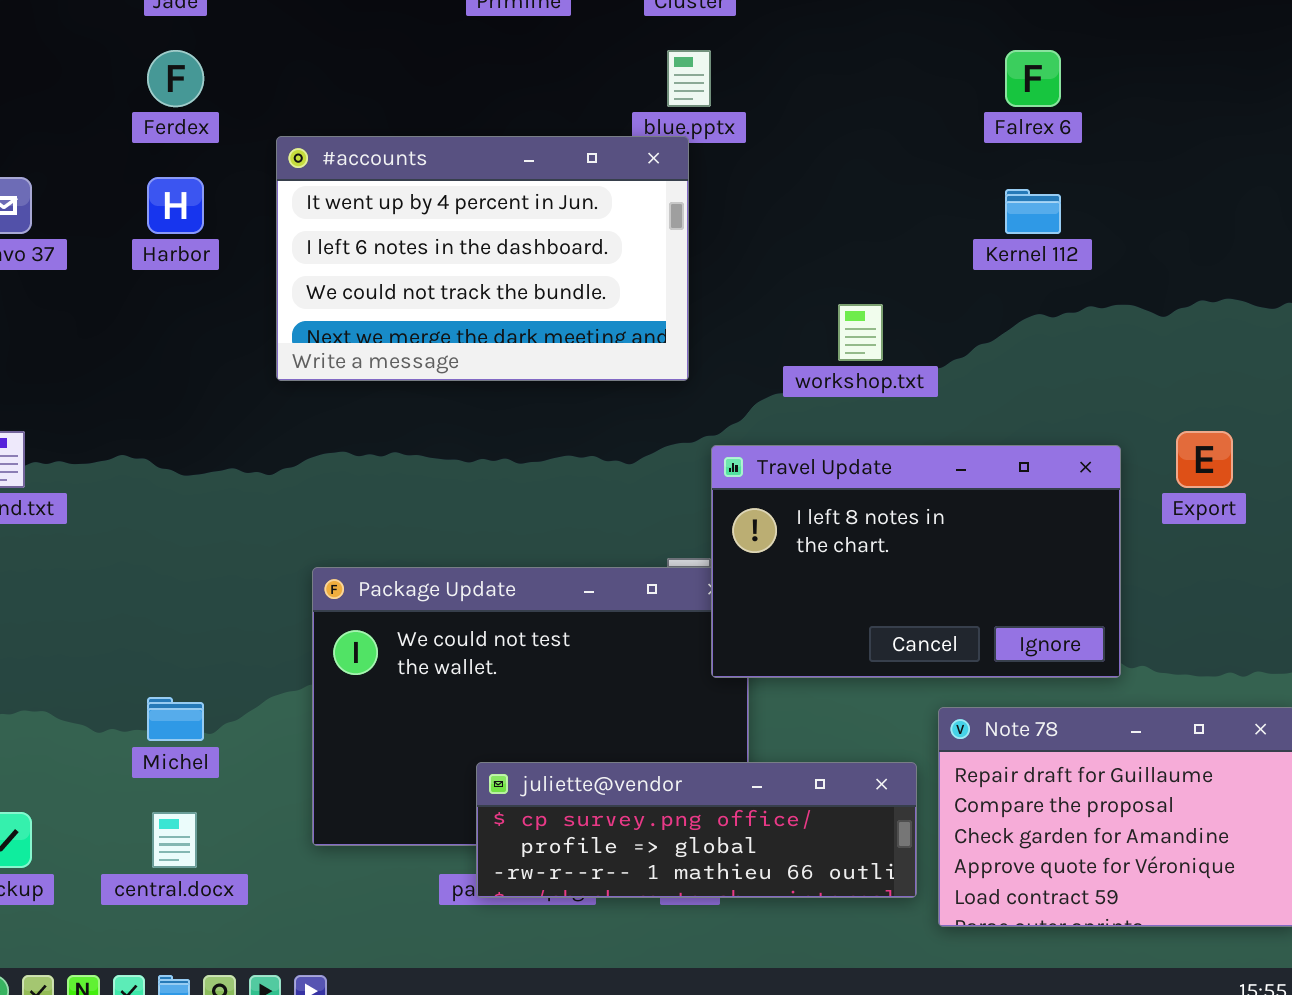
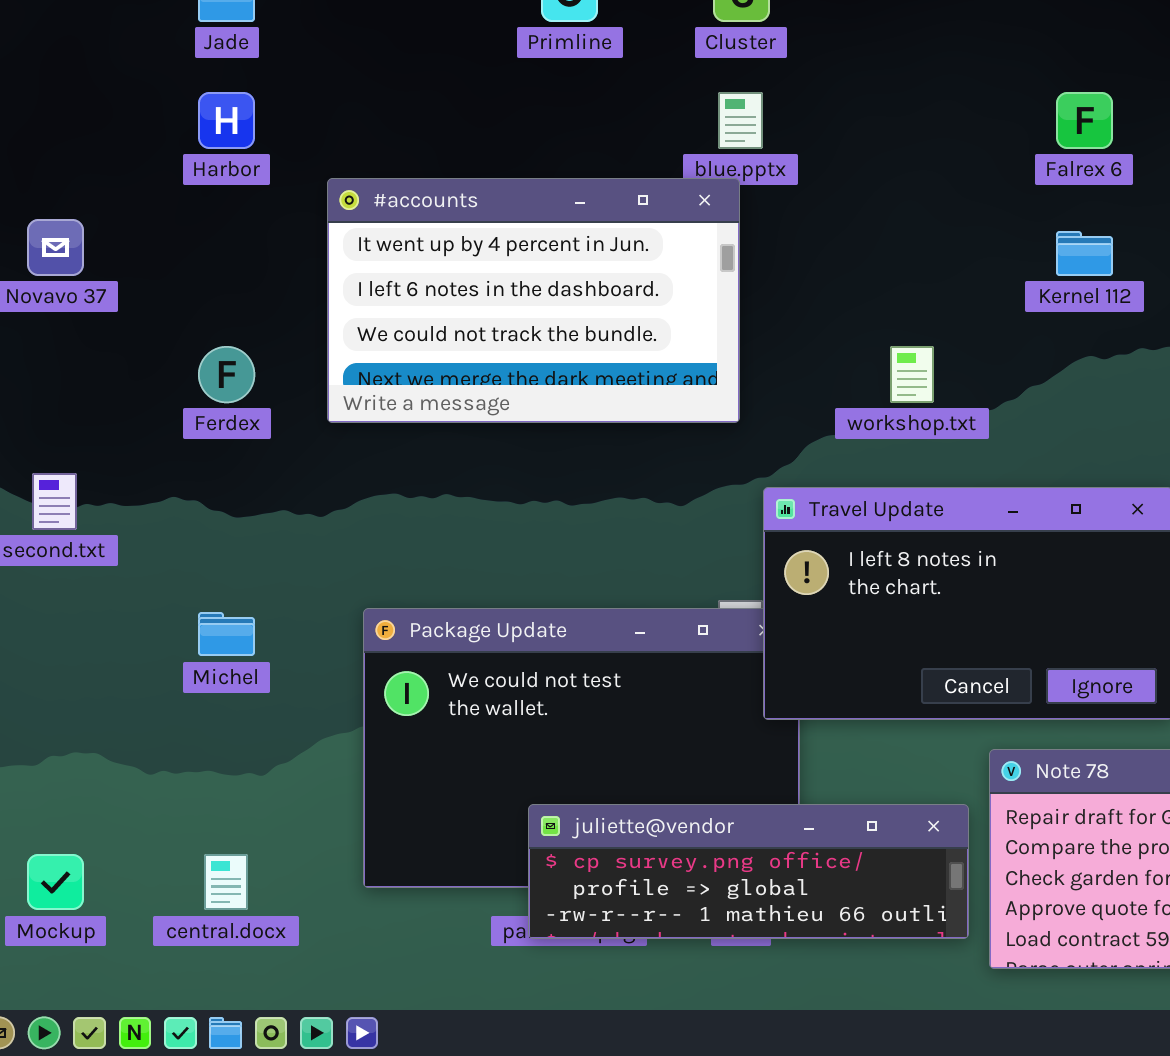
Ferdex: [147,50,204,107] -> [198,346,255,403], moved
Harbor: [147,177,204,234] -> [198,92,255,149], moved
Michel: [147,697,204,741] -> [198,612,255,656], moved

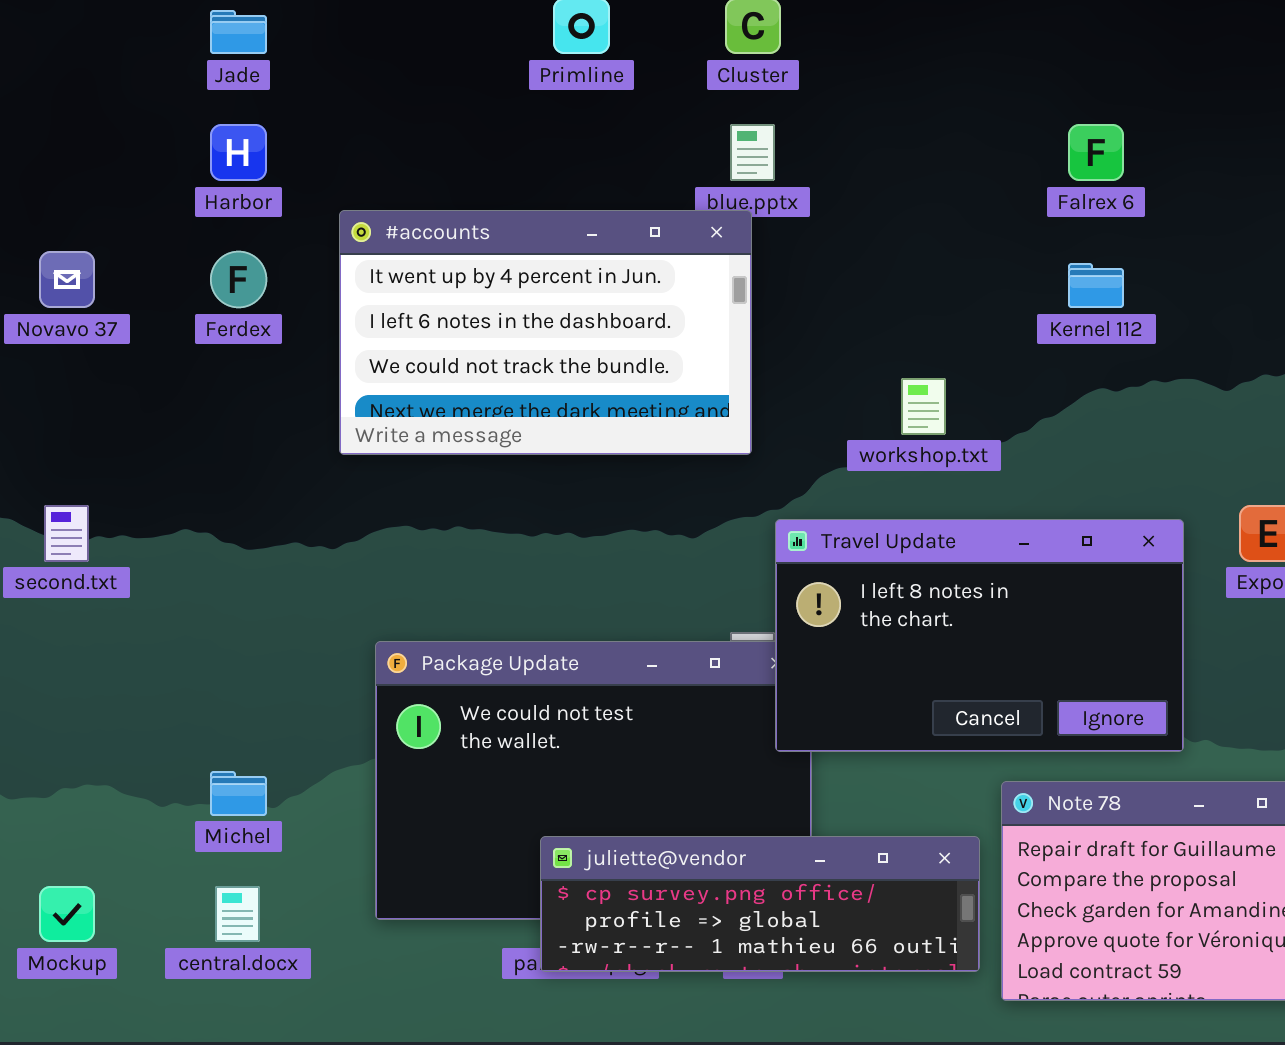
Ferdex: [198,346,255,403] -> [210,251,267,308], moved
Michel: [198,612,255,656] -> [210,771,267,816], moved

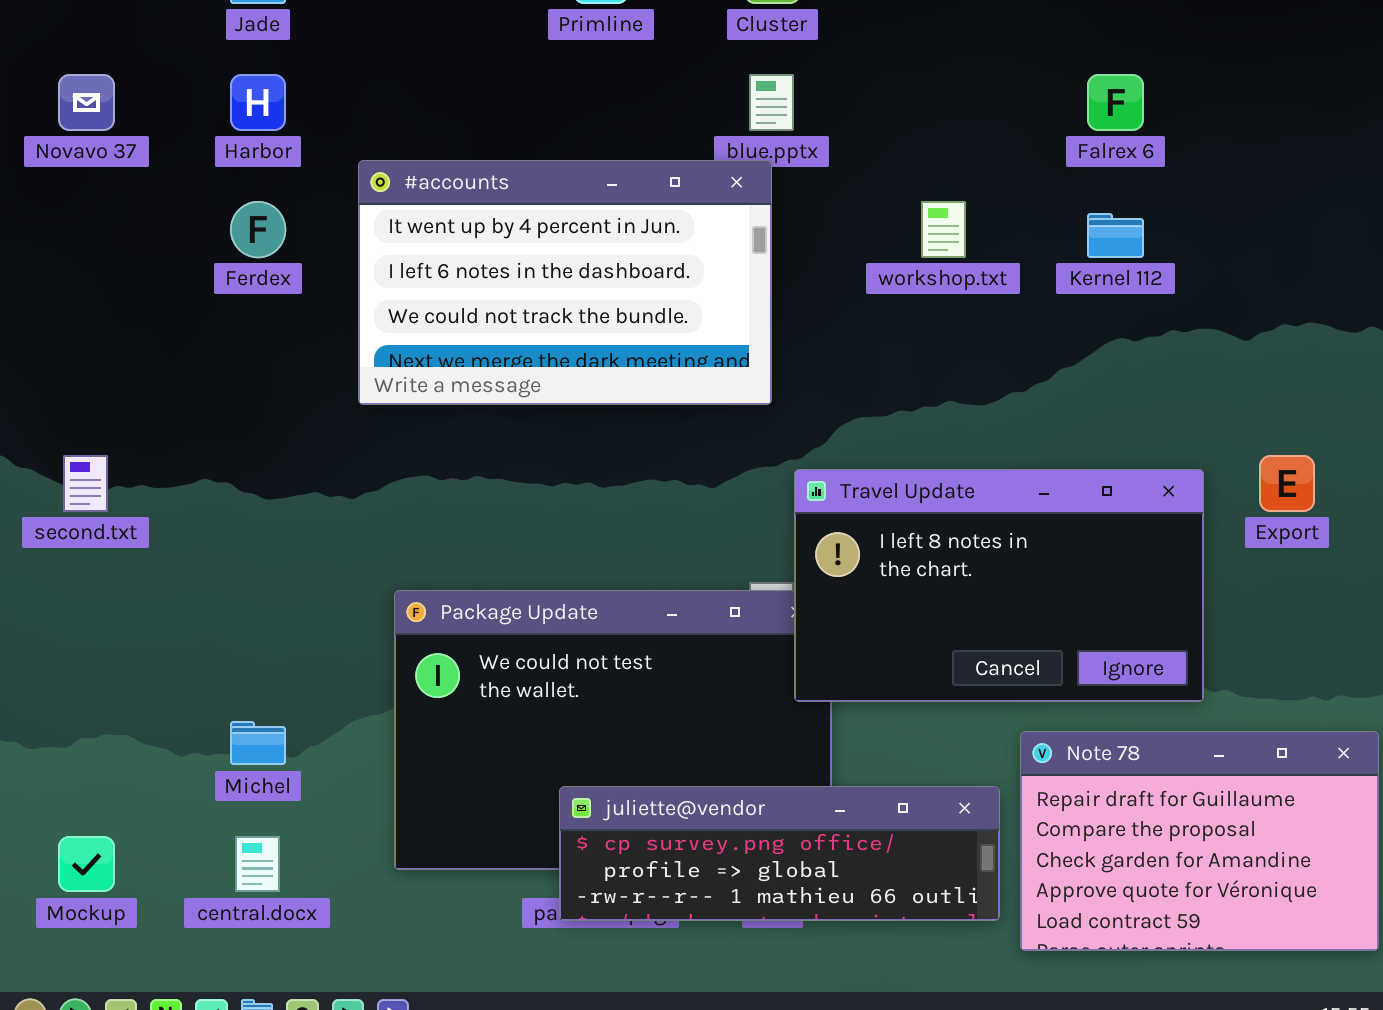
Novavo 37: [39,251,95,308] -> [58,74,115,131], moved
workshop.txt: [901,378,946,435] -> [921,201,966,258], moved

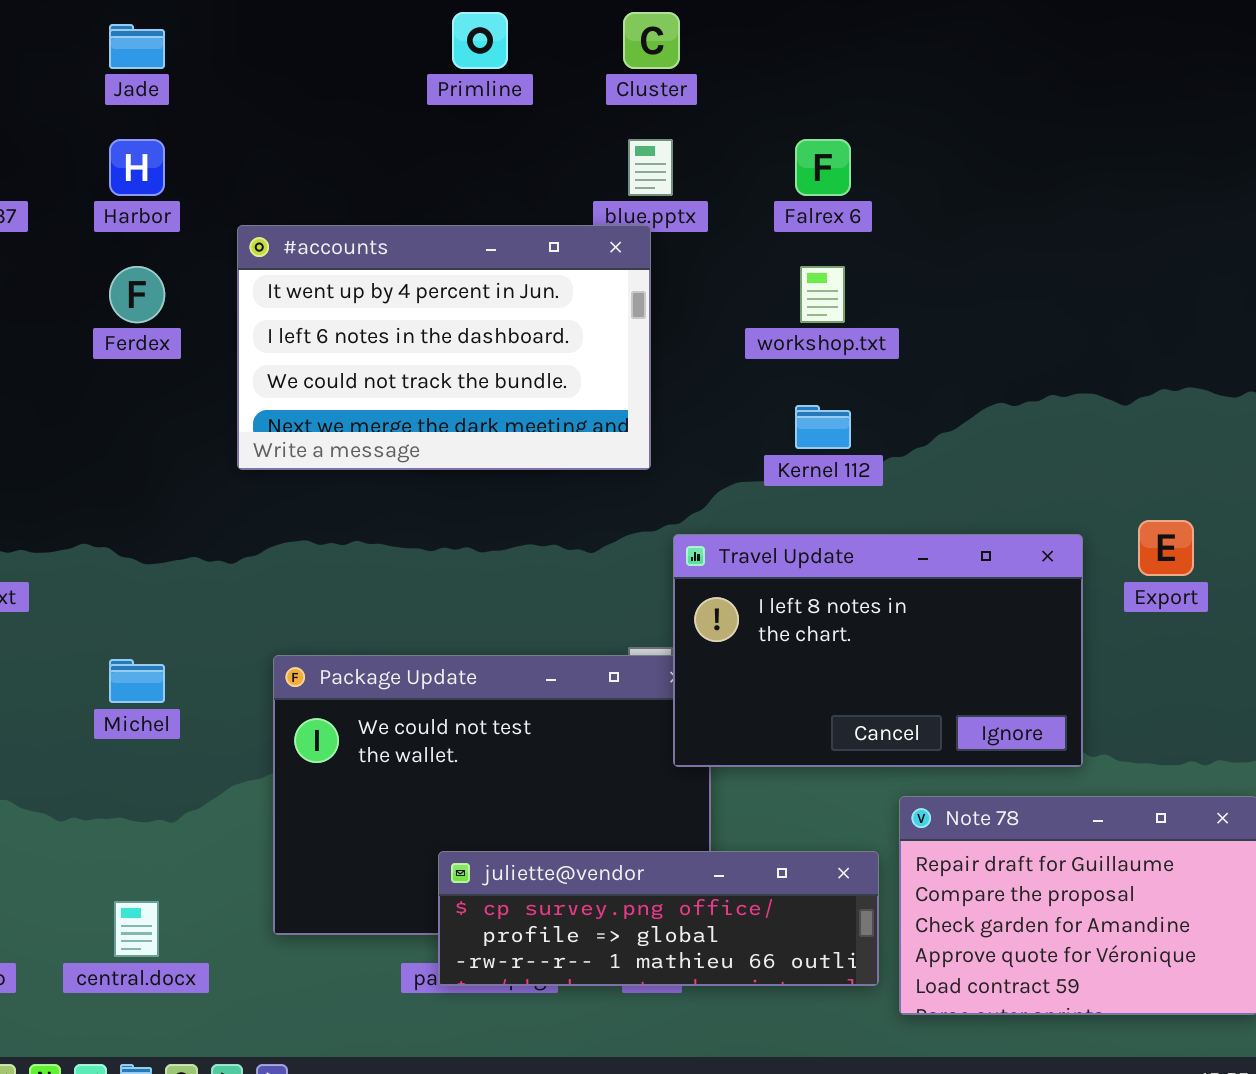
Falrex 6: [1087,74,1144,131] -> [795,139,851,196], moved
Kernel 112: [1087,213,1144,258] -> [795,405,851,449], moved
Michel: [230,721,286,765] -> [109,659,165,703], moved

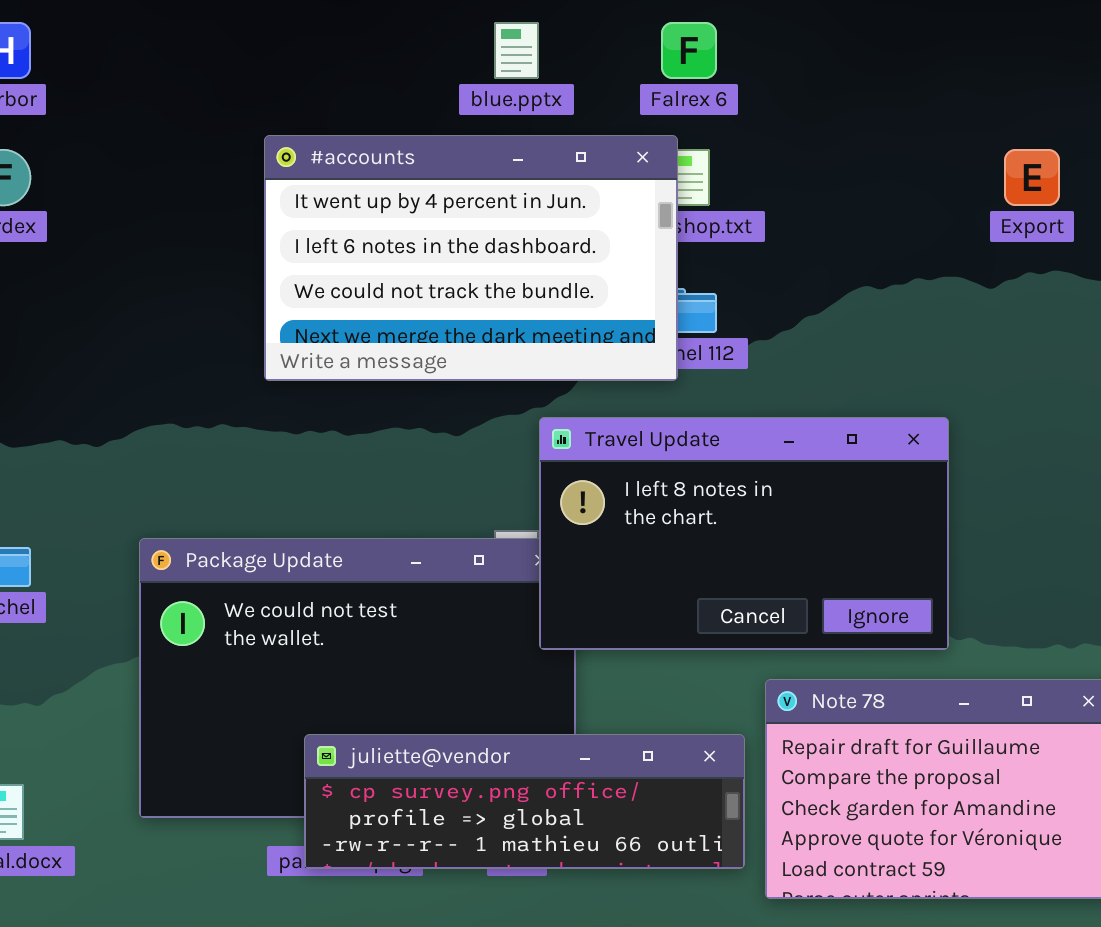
#accounts: [237,225,651,470] -> [264,135,678,381], moved
Export: [1138,520,1194,576] -> [1004,149,1060,206], moved

